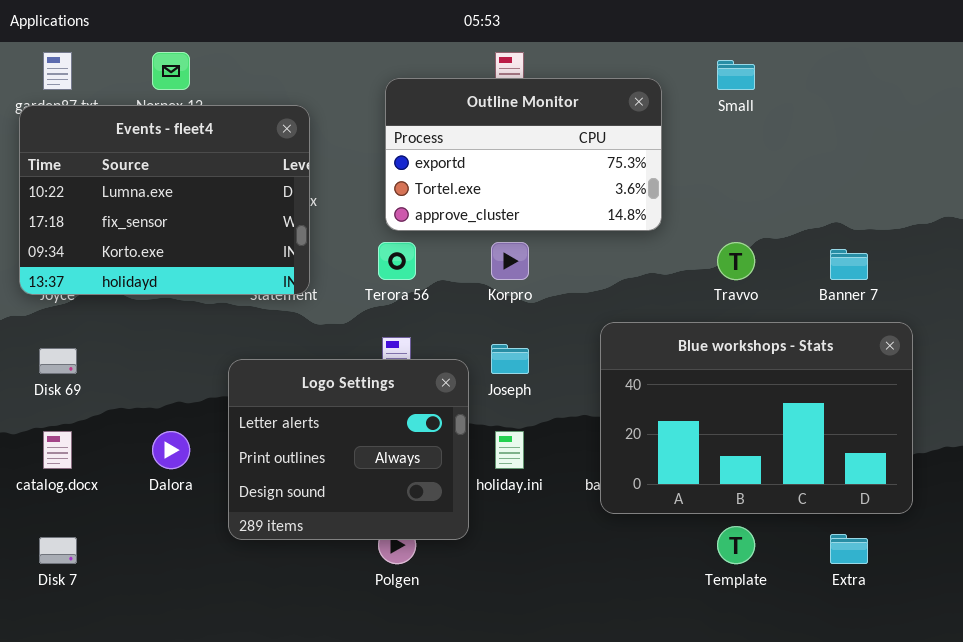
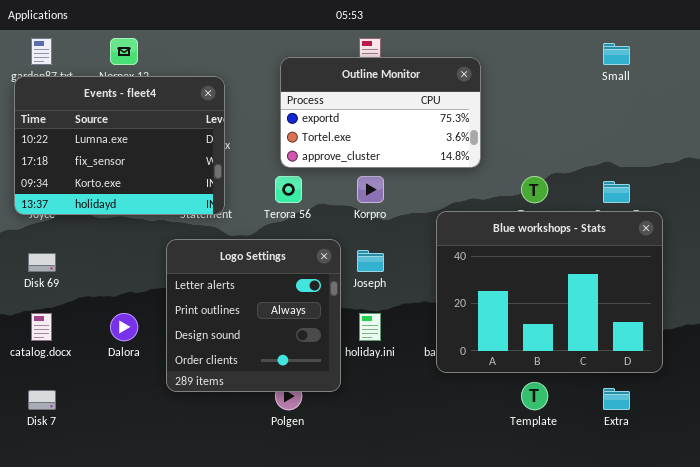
Small: [717,60,755,90] -> [603,43,630,65], moved
Blue workshops - Stats: [600,322,913,514] -> [436,211,663,373], resized
Logo Settings: [228,359,469,540] -> [166,239,341,392], resized

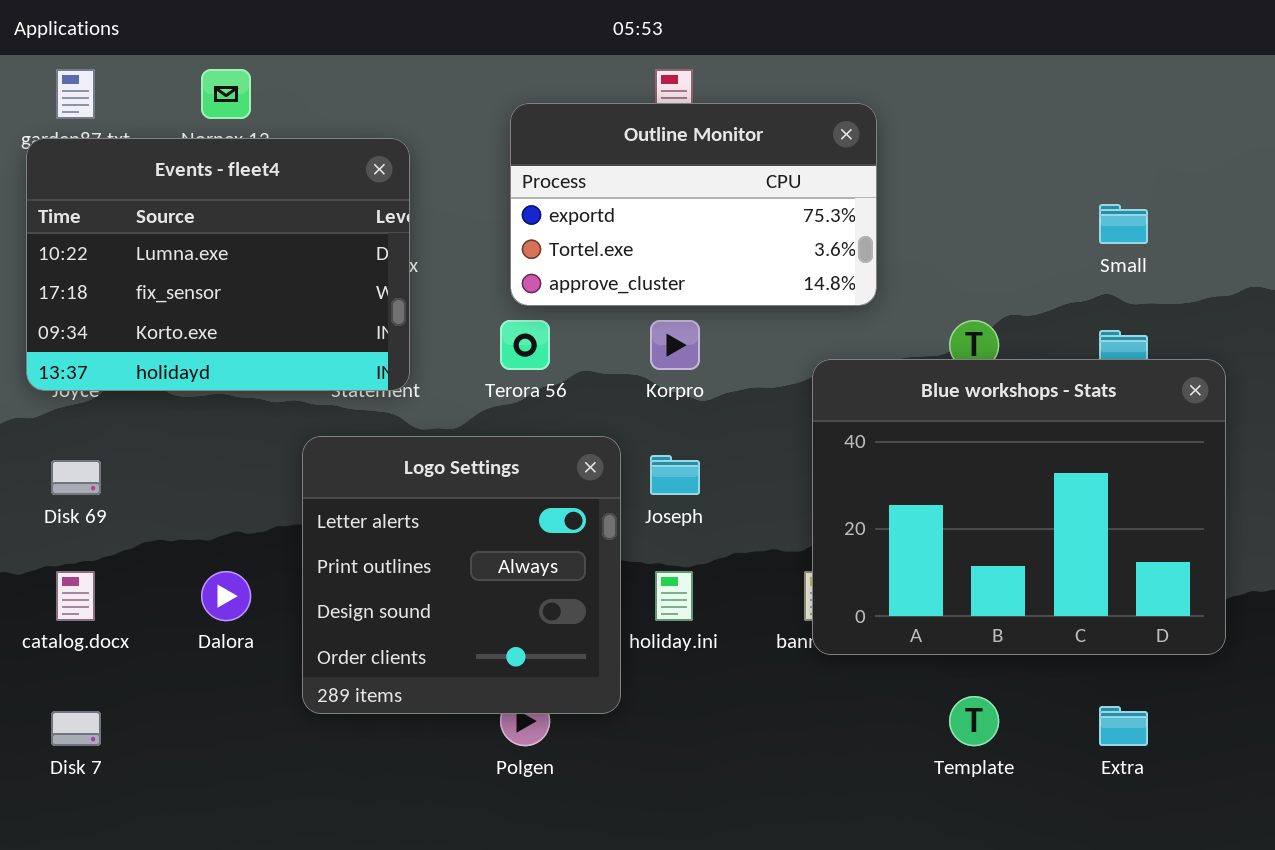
Small: [603,43,630,65] -> [1099,204,1148,244], moved
Blue workshops - Stats: [436,211,663,373] -> [812,359,1226,655], moved

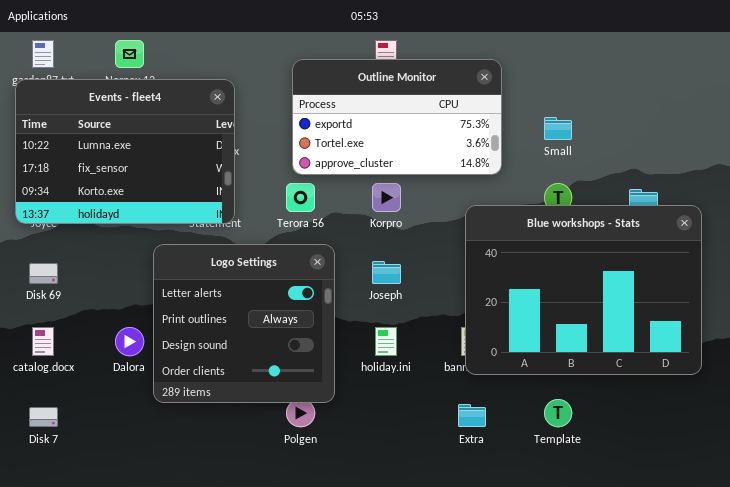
Small: [1099,204,1148,244] -> [544,117,572,140], moved
Logo Settings: [302,436,621,714] -> [153,244,335,403], moved
Extra: [1099,706,1148,746] -> [458,404,486,427], moved

